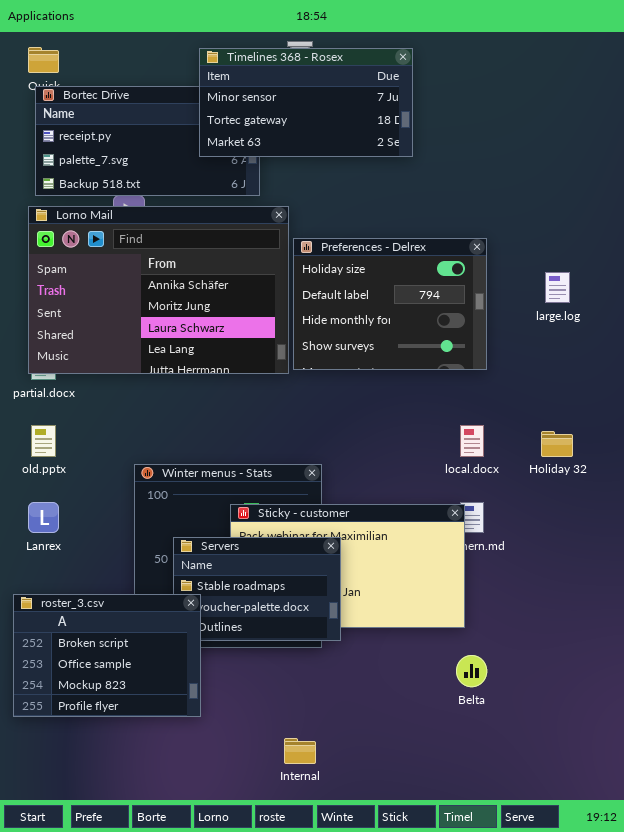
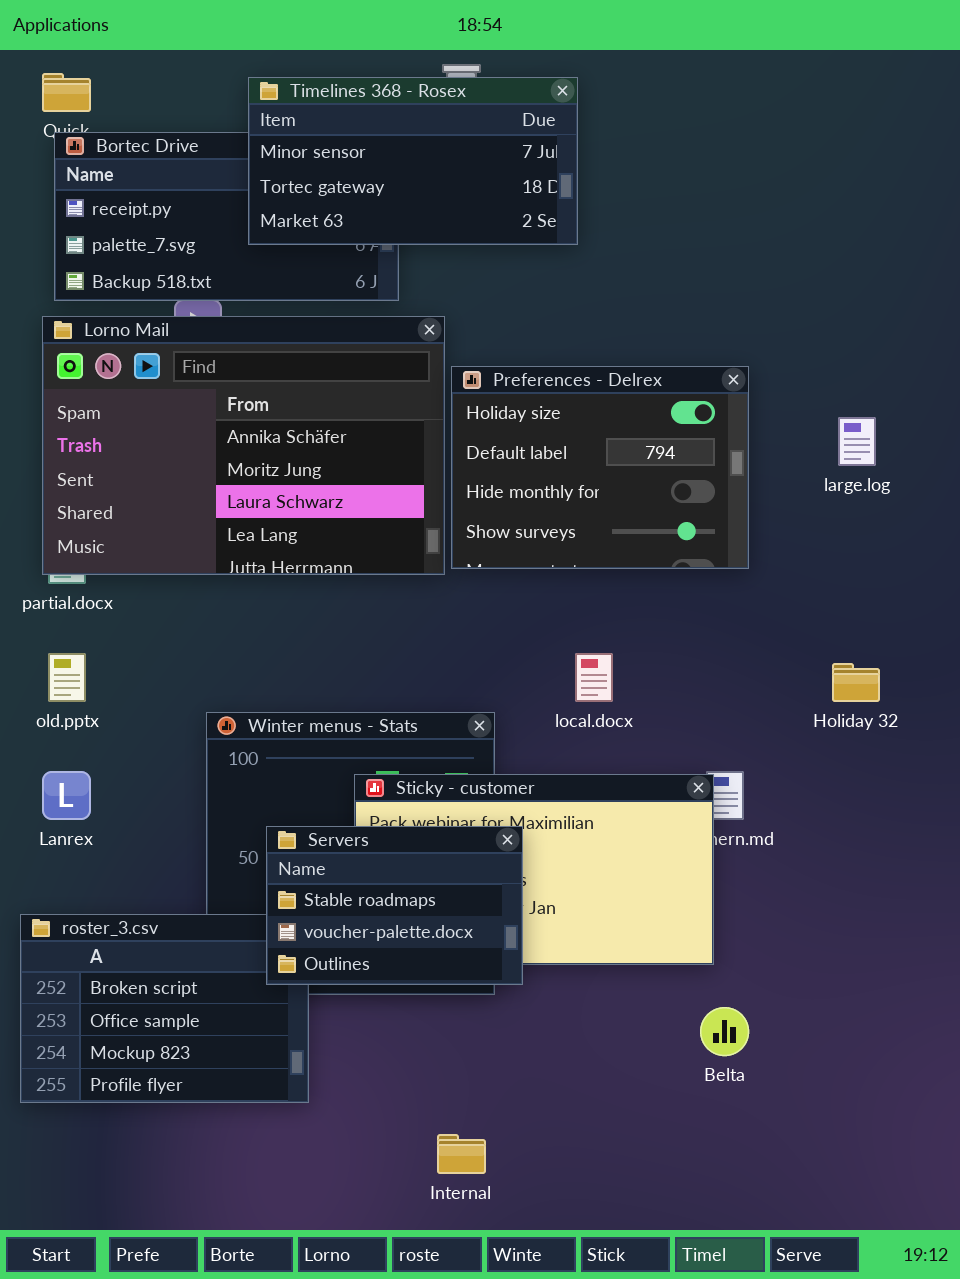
Timelines 368 - Rosex: [199,48,413,157] -> [248,77,578,245], moved
local.docx: [460,425,484,457] -> [575,653,613,702], moved
Servers: [173,537,341,641] -> [266,826,523,985], raised

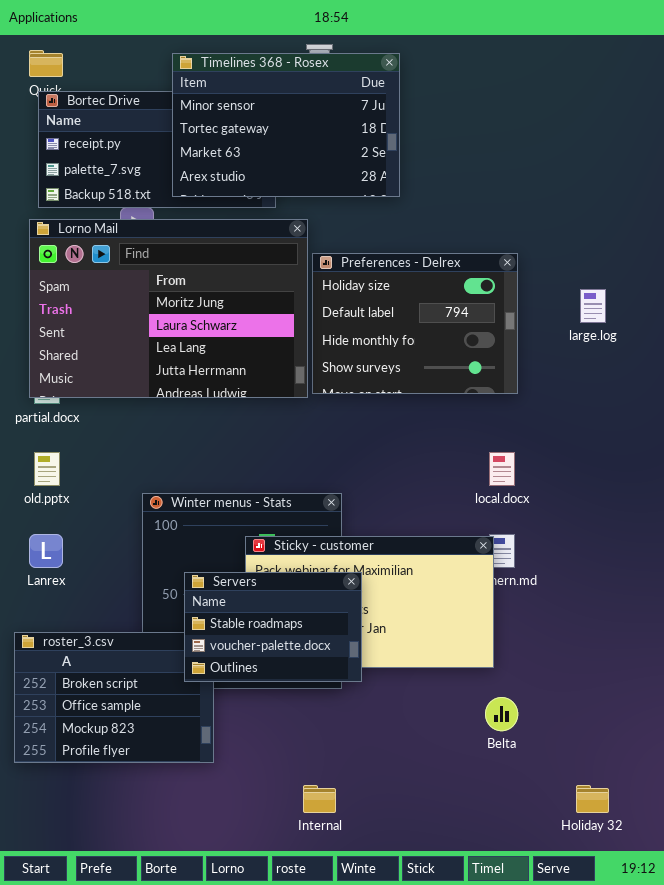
Timelines 368 - Rosex: [248,77,578,245] -> [172,53,400,197], resized
Lorno Mail: [42,316,445,575] -> [29,219,308,398], scrolled down 1 row
local.docx: [575,653,613,702] -> [489,452,515,486], moved
Holiday 32: [832,663,880,702] -> [576,785,609,813], moved

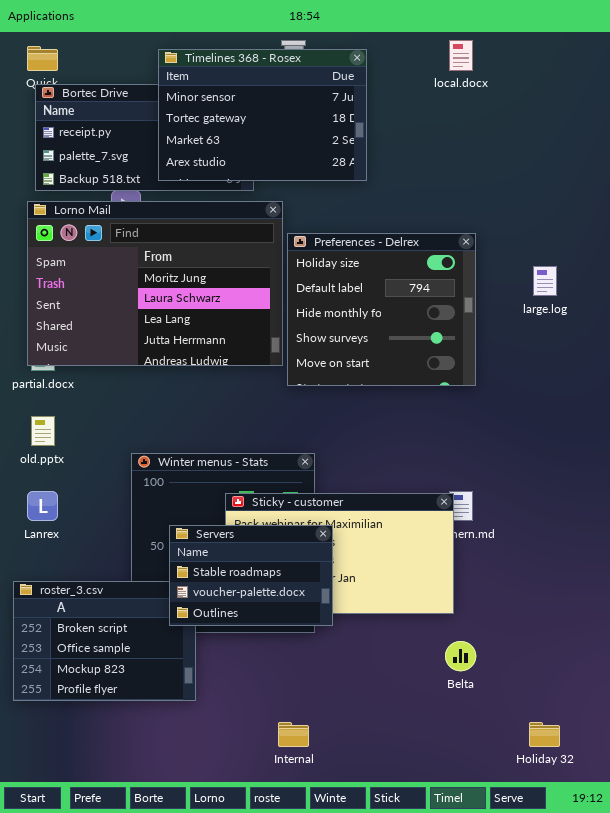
Preferences - Delrex: [312,253,518,394] -> [287,233,476,386], resized
local.docx: [489,452,515,486] -> [449,40,473,71], moved

